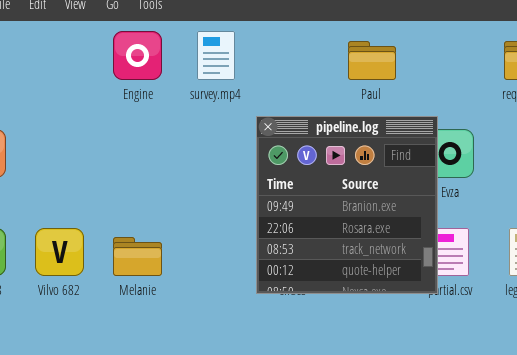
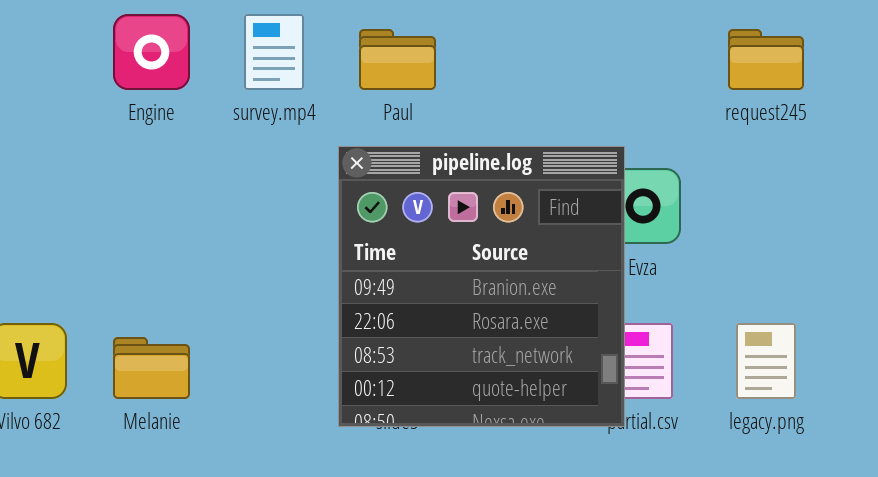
Paul: [348,41,396,80] -> [359,29,436,90], moved

